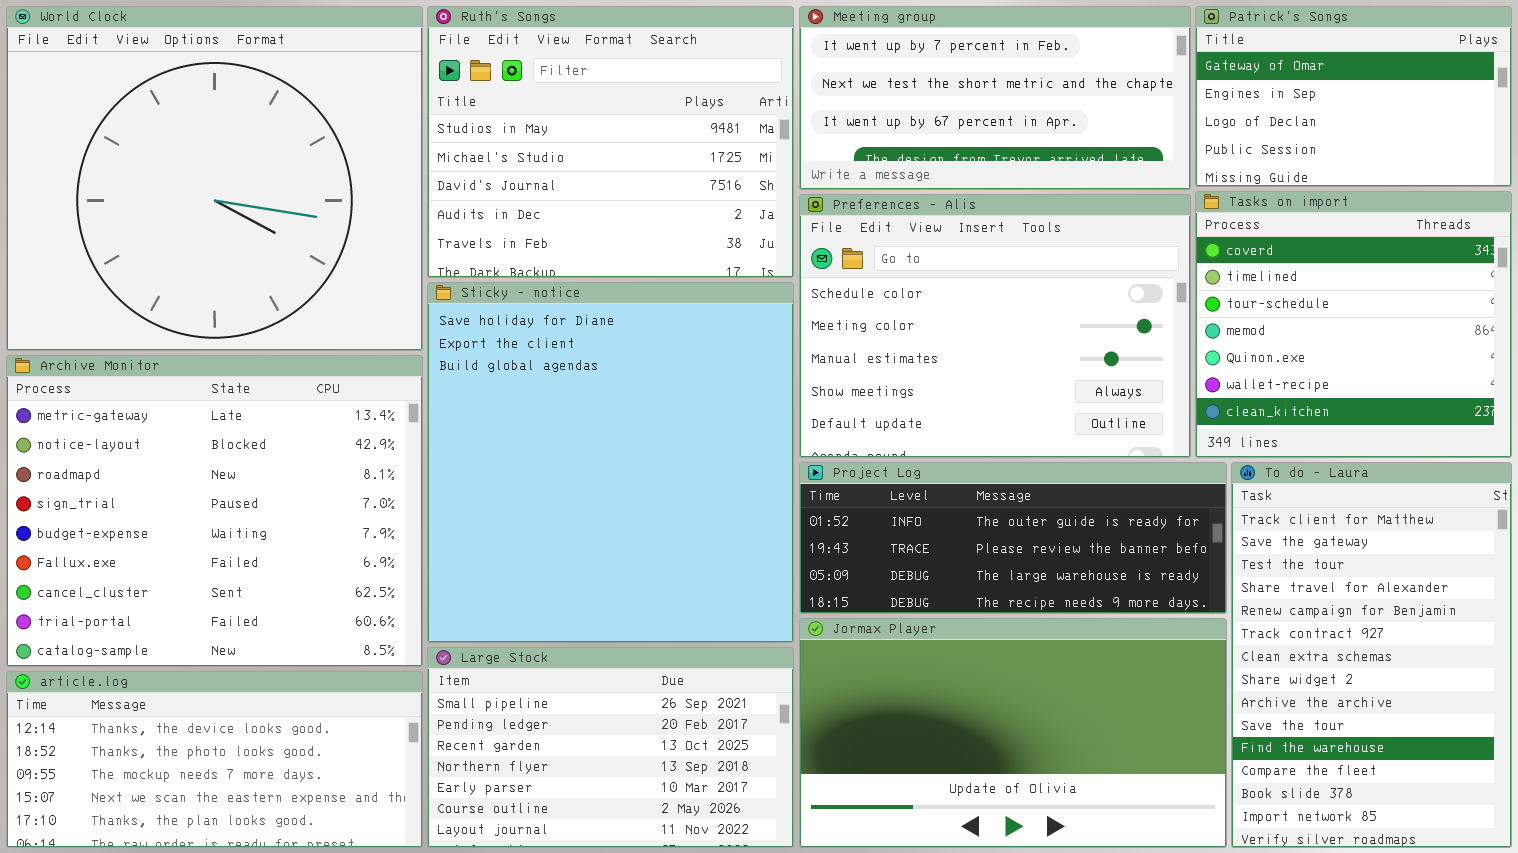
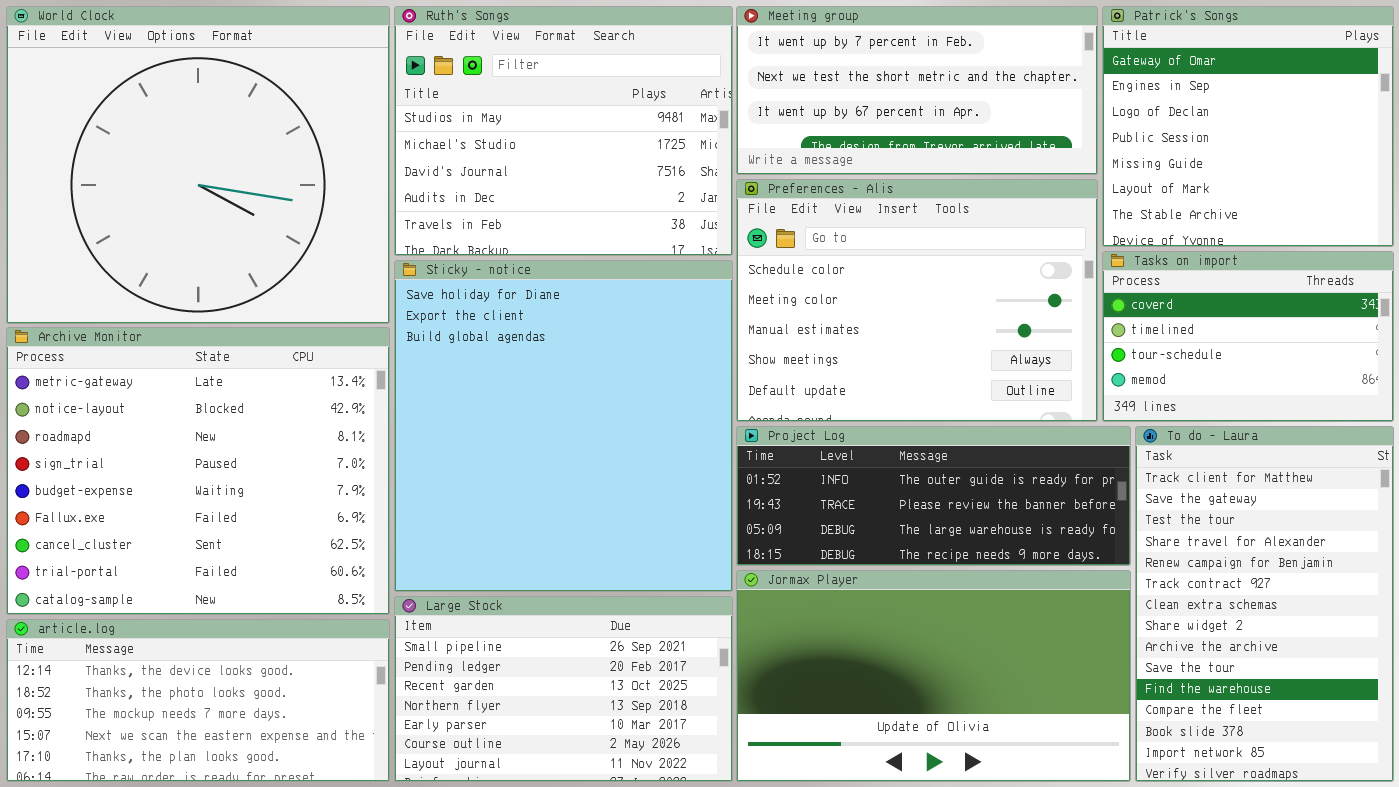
Patrick's Songs: [1195,6,1512,187] -> [1102,6,1394,247], resized
Tasks on import: [1195,191,1512,458] -> [1102,251,1394,422], resized

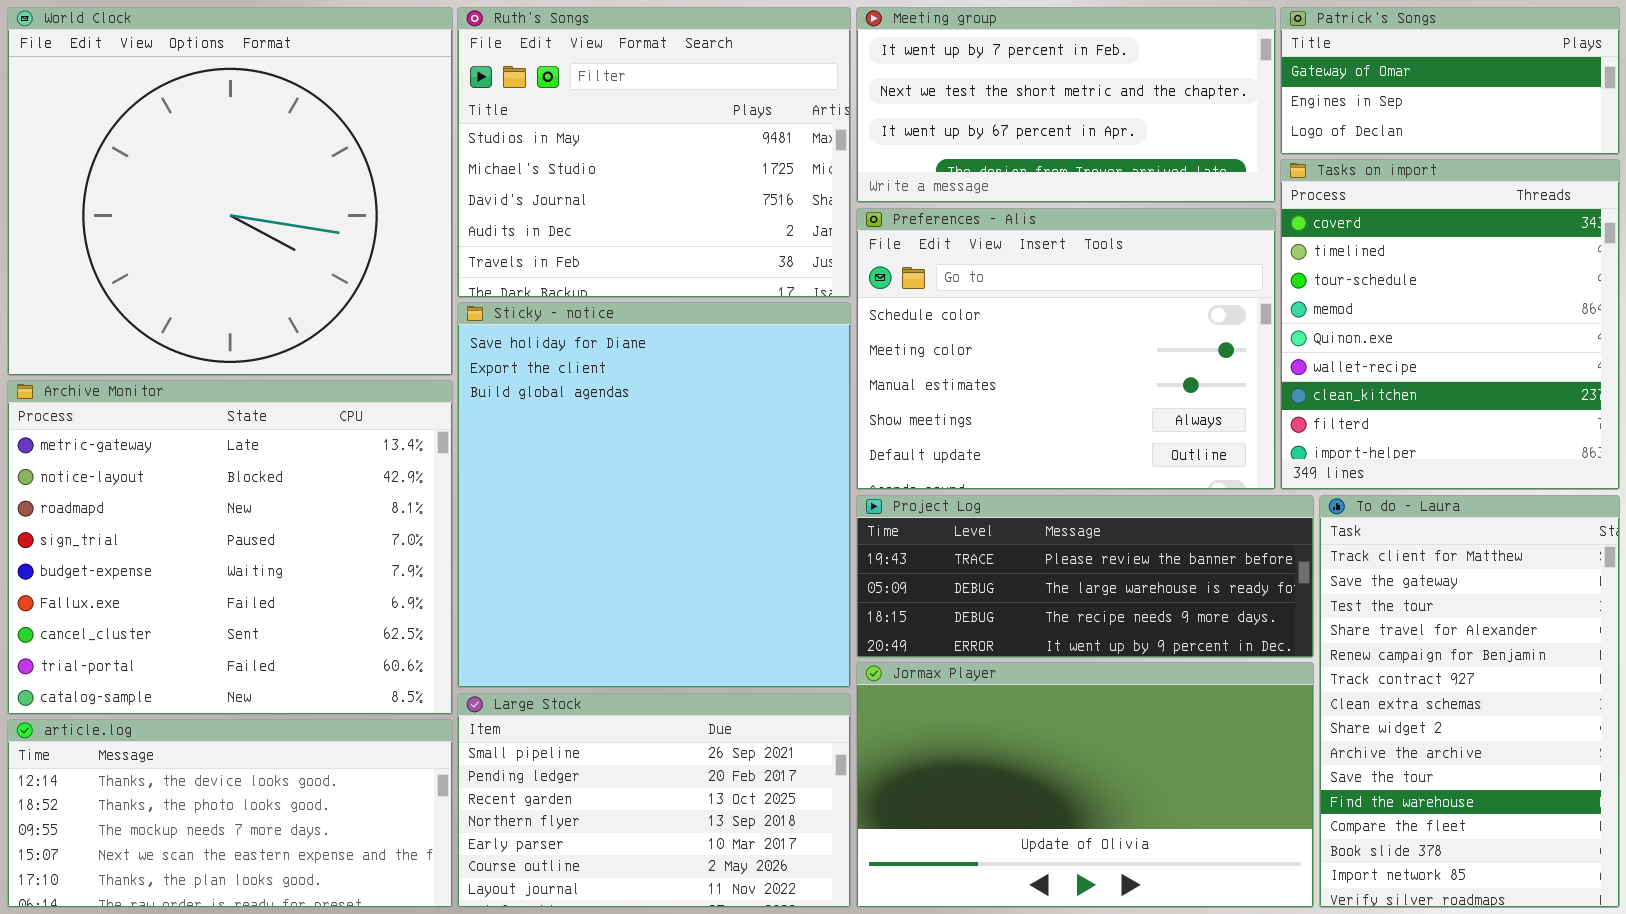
Patrick's Songs: [1102,6,1394,247] -> [1280,7,1620,155], resized
Tasks on import: [1102,251,1394,422] -> [1280,159,1620,490], resized
Project Log: [736,426,1131,566] -> [856,495,1314,658], scrolled down 1 row

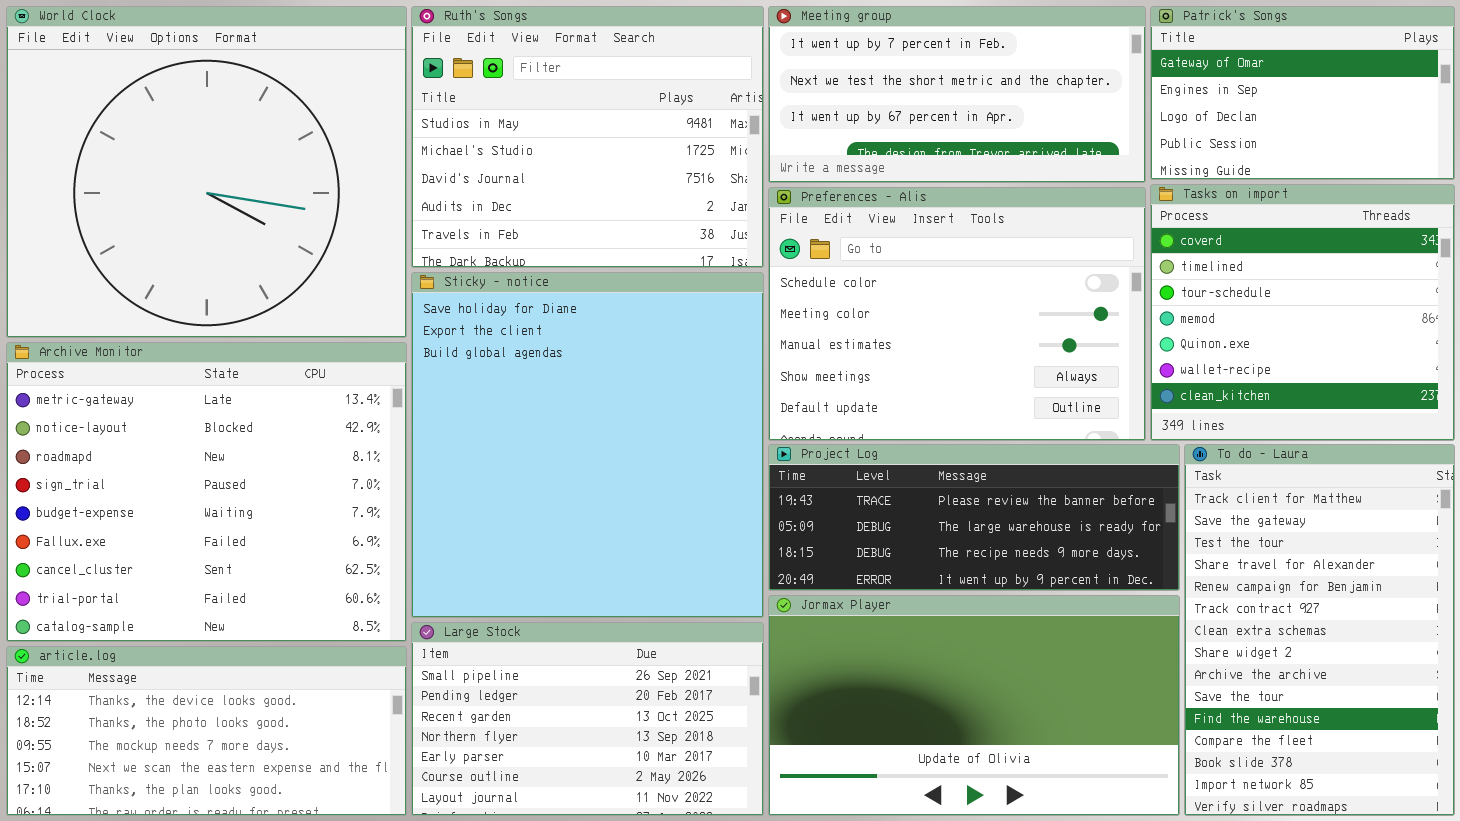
Patrick's Songs: [1280,7,1620,155] -> [1150,6,1455,180], resized
Tasks on import: [1280,159,1620,490] -> [1150,184,1455,441], resized

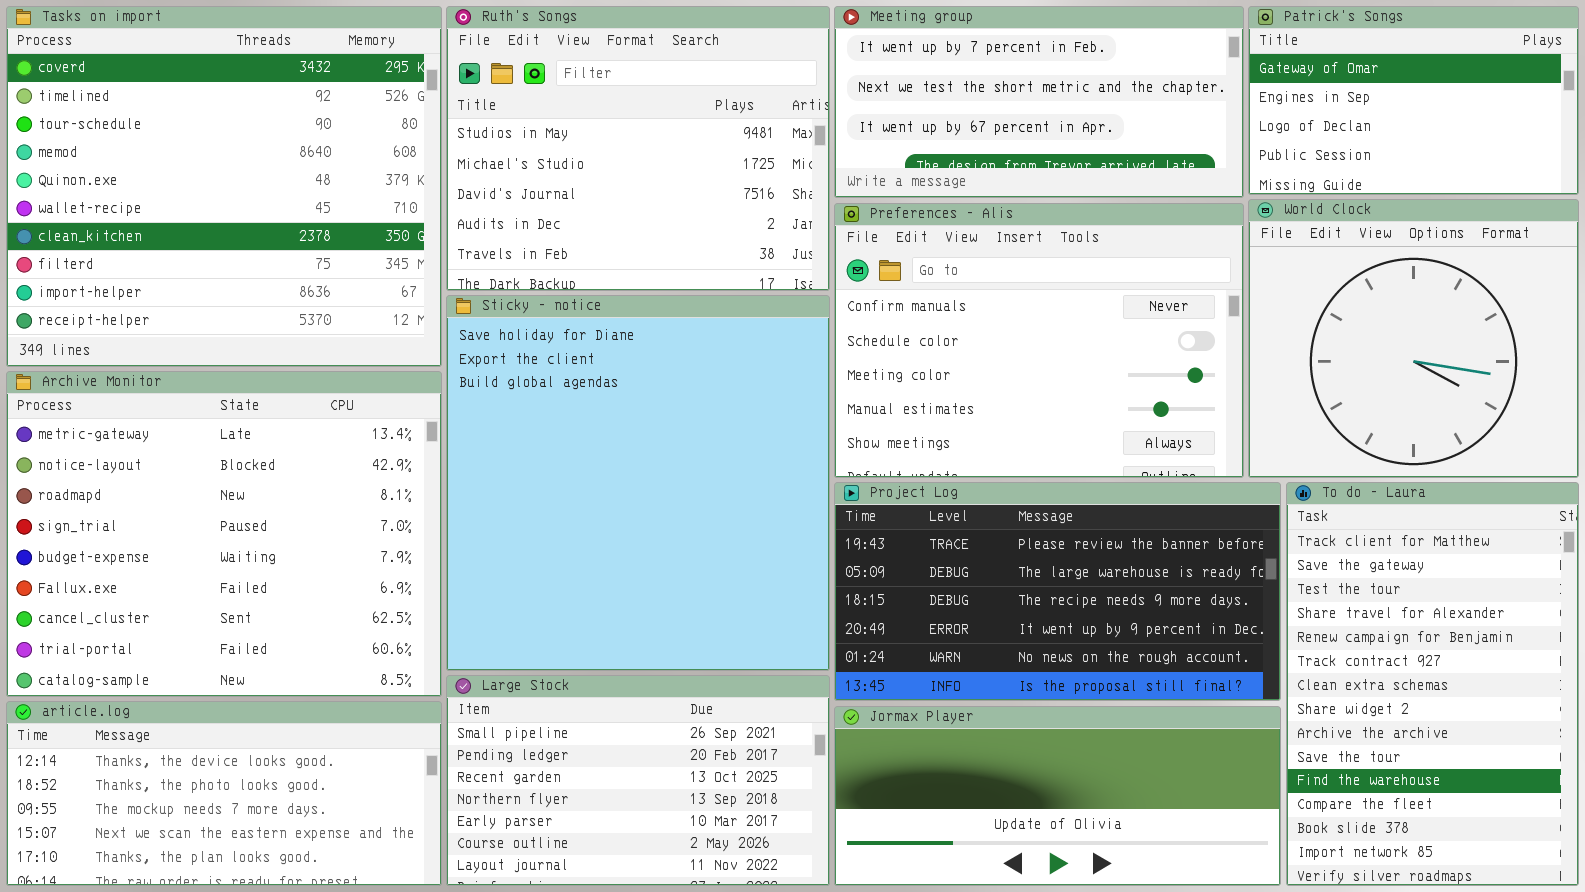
World Clock: [6,6,407,338] -> [1248,199,1579,478], moved, resized
Tasks on import: [1150,184,1455,441] -> [6,6,442,367], moved, resized
Preferences - Alis: [768,187,1146,441] -> [834,203,1244,478], scrolled up 1 row
Project Log: [768,444,1180,591] -> [834,482,1281,701], resized
Jormax Player: [768,595,1180,816] -> [834,706,1281,886], resized

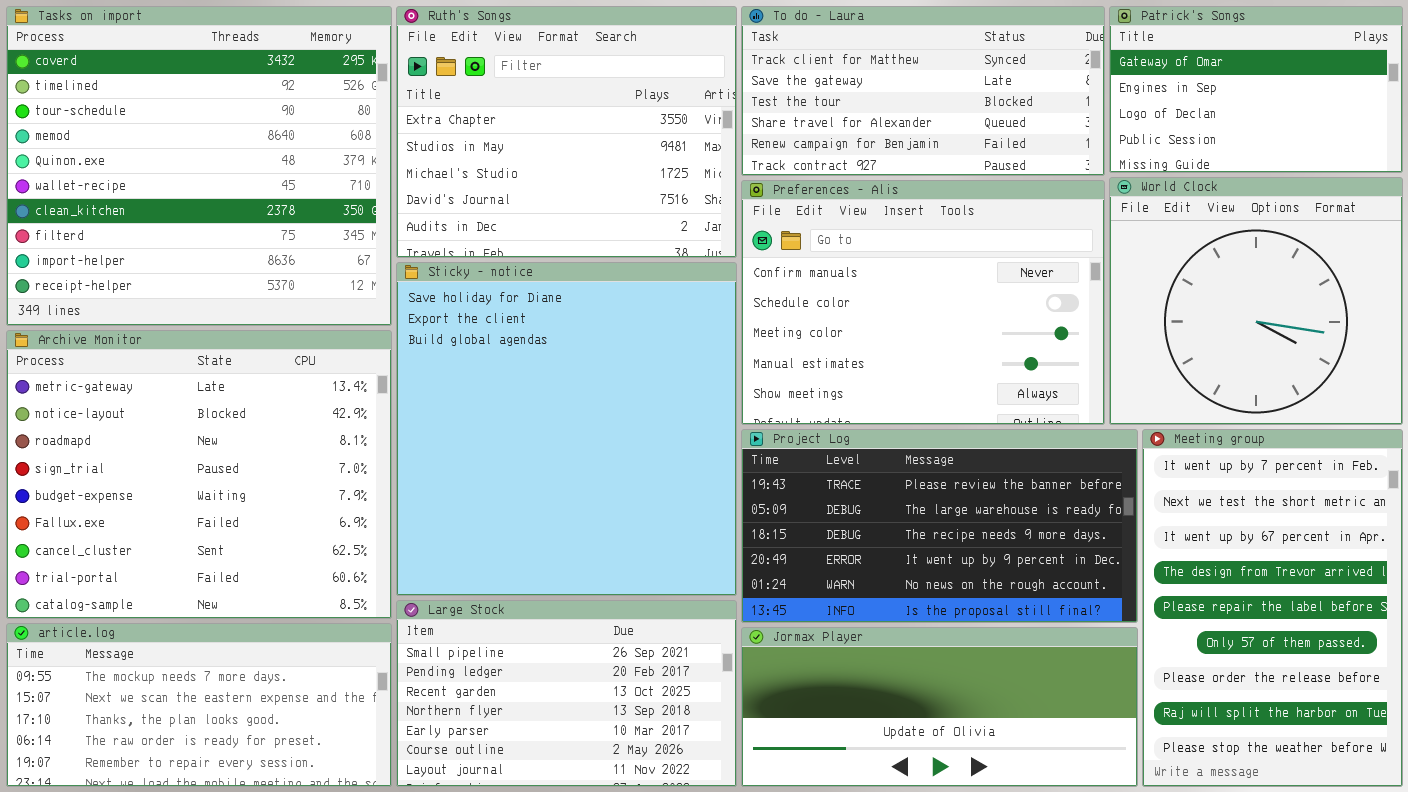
Ruth's Songs: [446,6,830,291] -> [396,6,737,258], scrolled up 1 row
Meeting group: [834,6,1244,198] -> [1142,429,1403,787], moved, resized
To do - Laura: [1286,482,1579,886] -> [741,6,1105,176], moved, resized
article.log: [6,701,442,886] -> [6,623,392,787], scrolled down 2 rows

